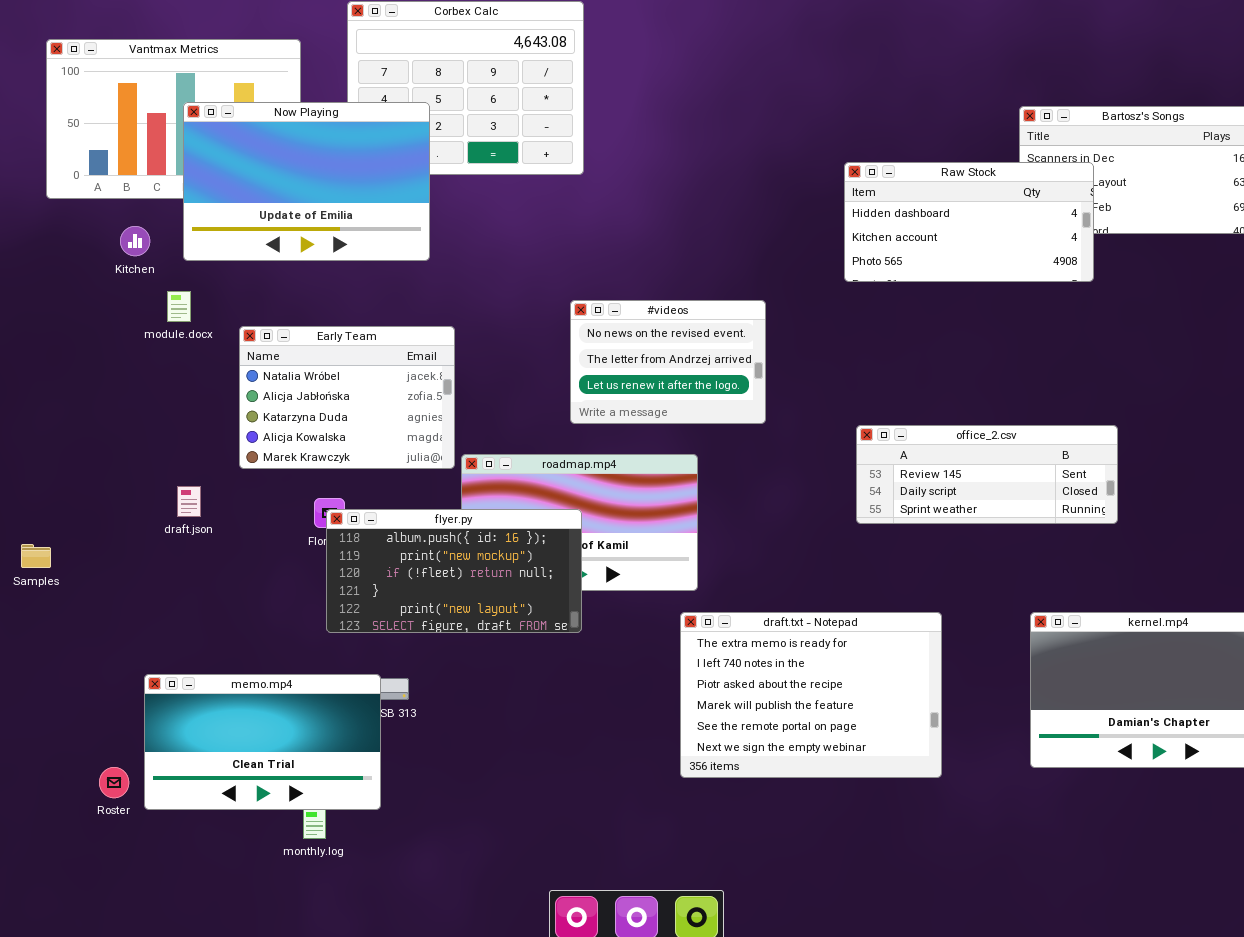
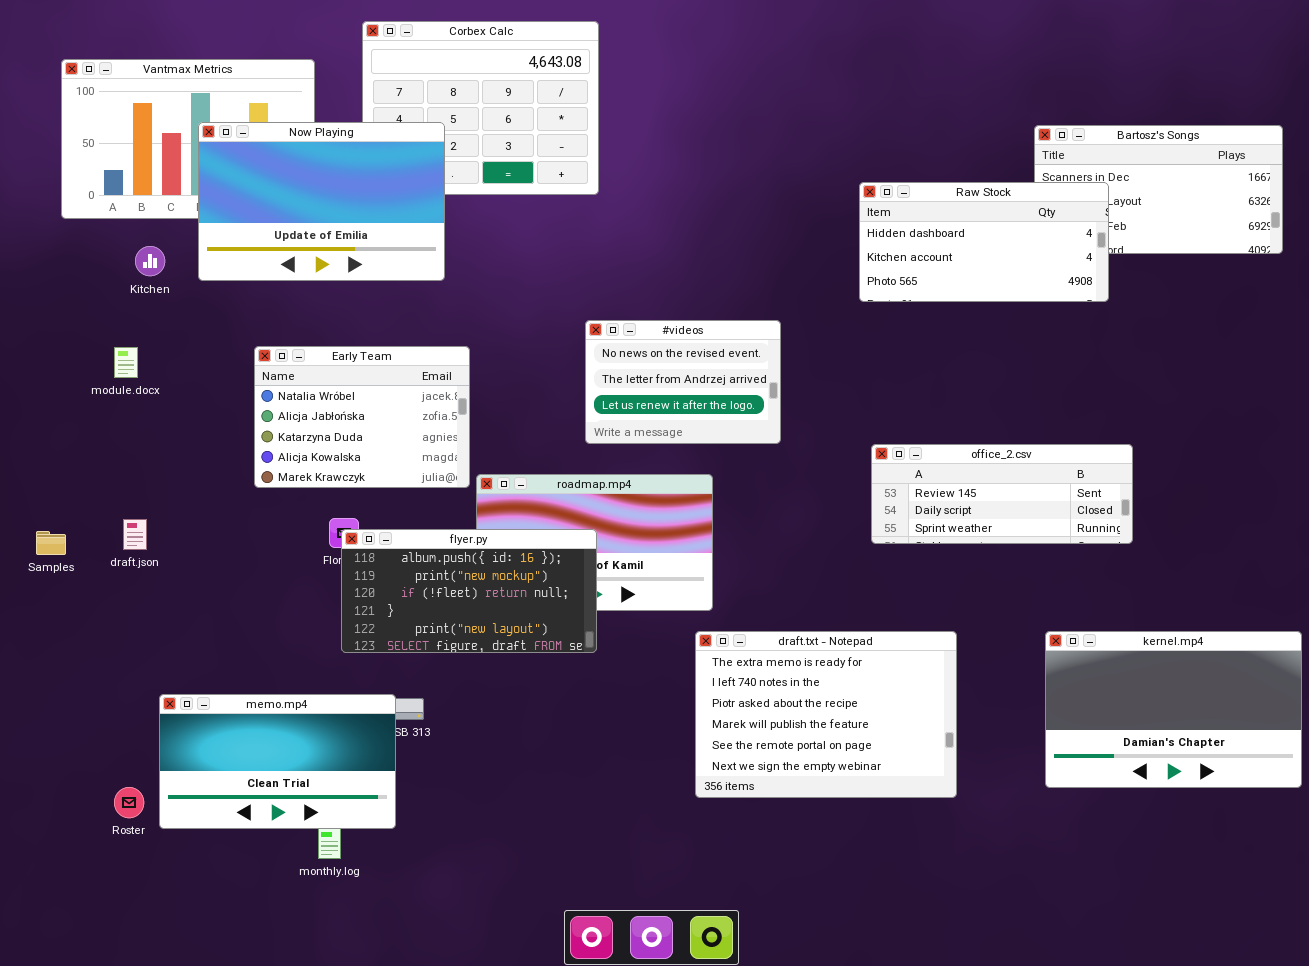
module.docx: [167,291,191,322] -> [114,347,138,378], moved
draft.json: [177,486,201,517] -> [123,519,147,550], moved
Samples: [21,544,51,568] -> [36,531,66,555], moved

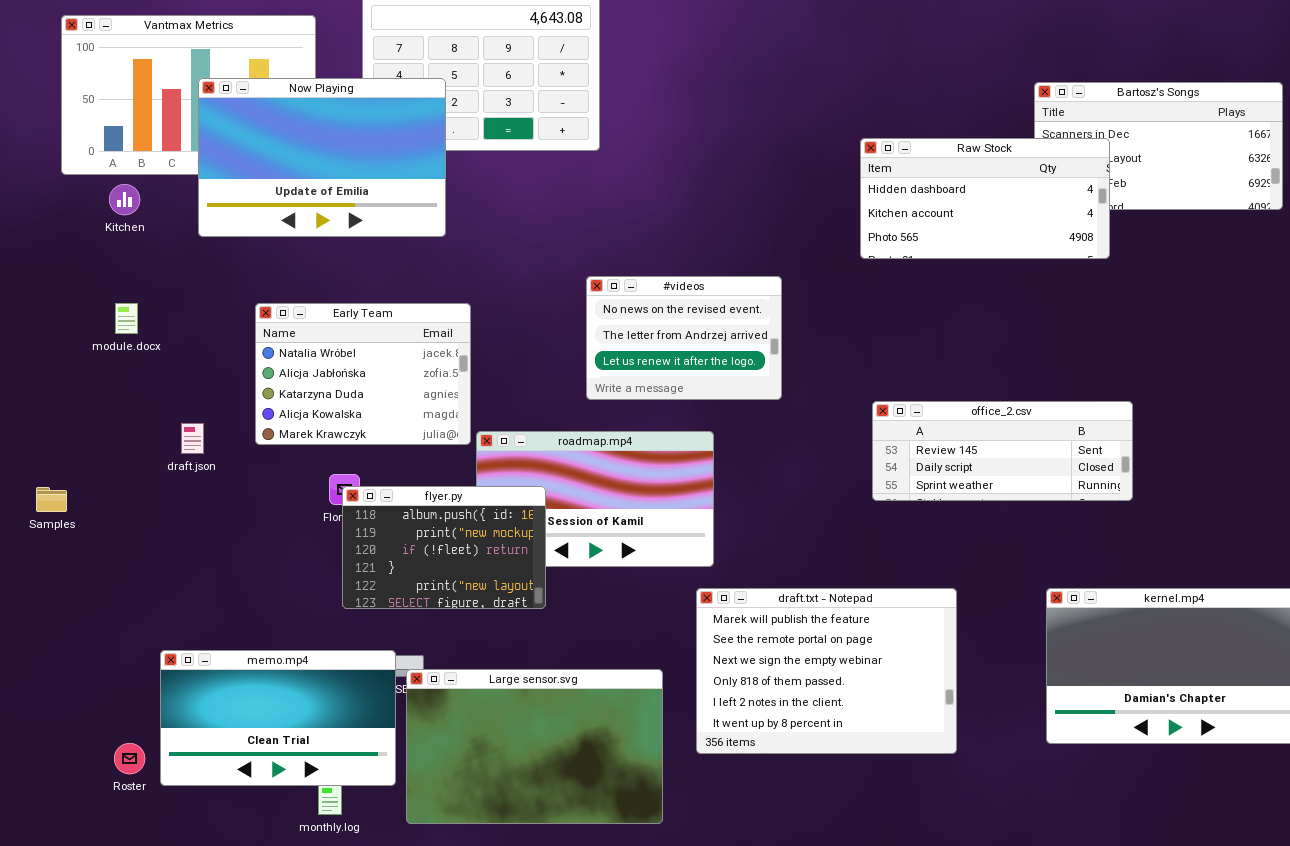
Kitchen: [135,246,165,276] -> [109,184,140,215], moved
draft.json: [123,519,147,550] -> [181,423,204,454], moved
flyer.py: [341,529,597,653] -> [342,486,546,609], resized
draft.txt - Notepad: [695,631,957,798] -> [696,588,957,754], scrolled down 3 rows
Large sensor.svg: none -> [406,669,663,824], opened

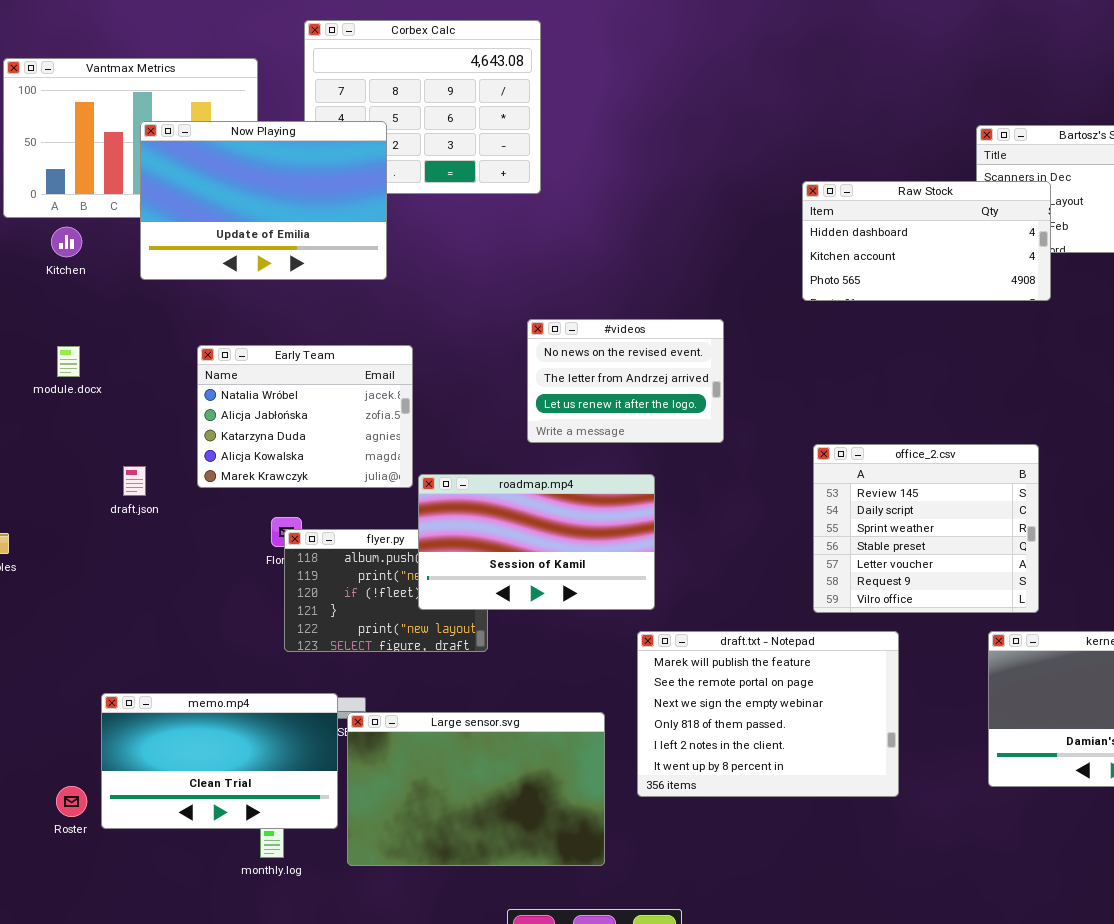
office_2.csv: [872,401,1133,501] -> [813,444,1039,613], resized
roadmap.mp4: [476,431,714,567] -> [418,474,655,610], raised

